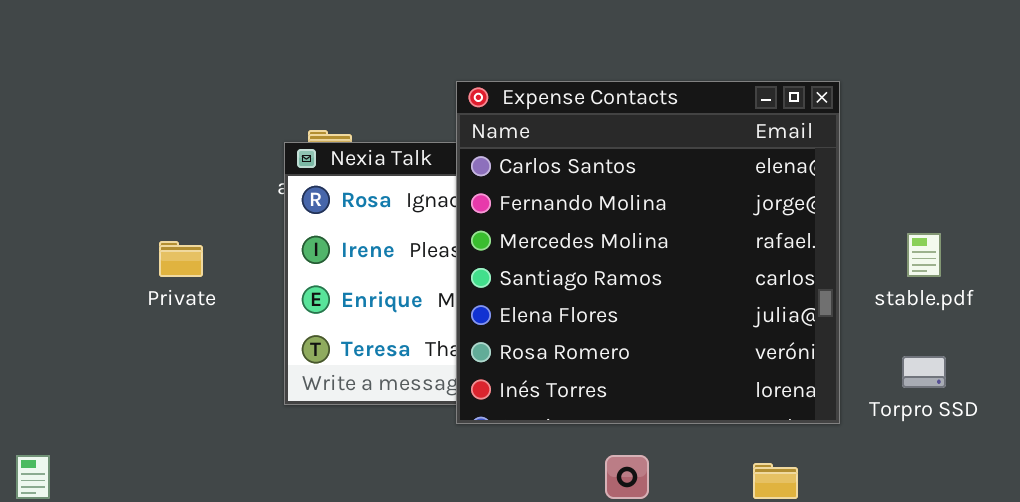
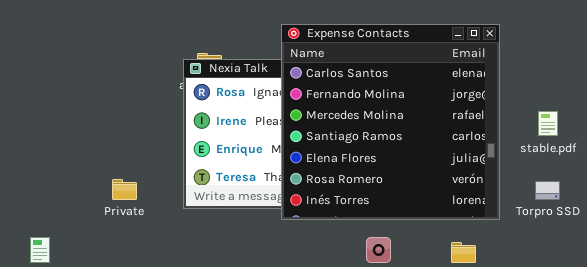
Private: [159,241,203,277] -> [112,179,137,200], moved

